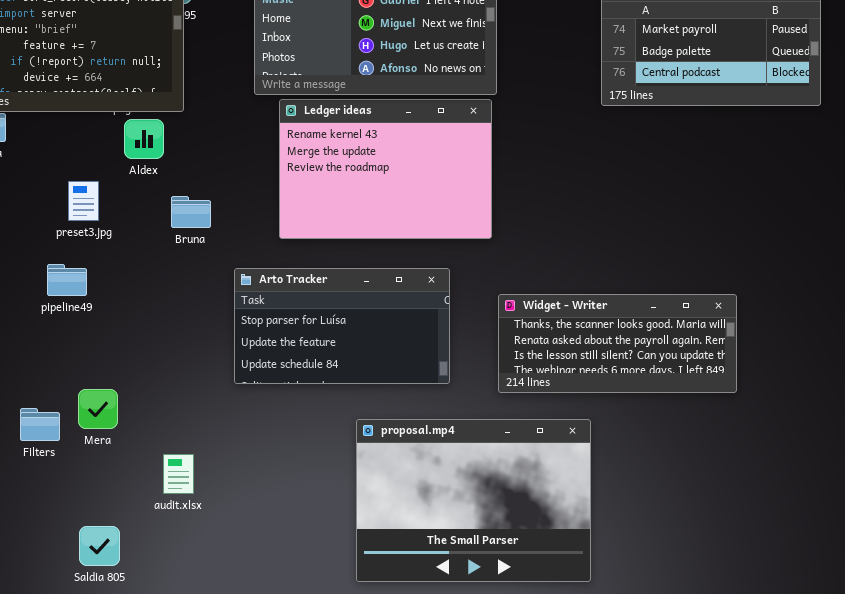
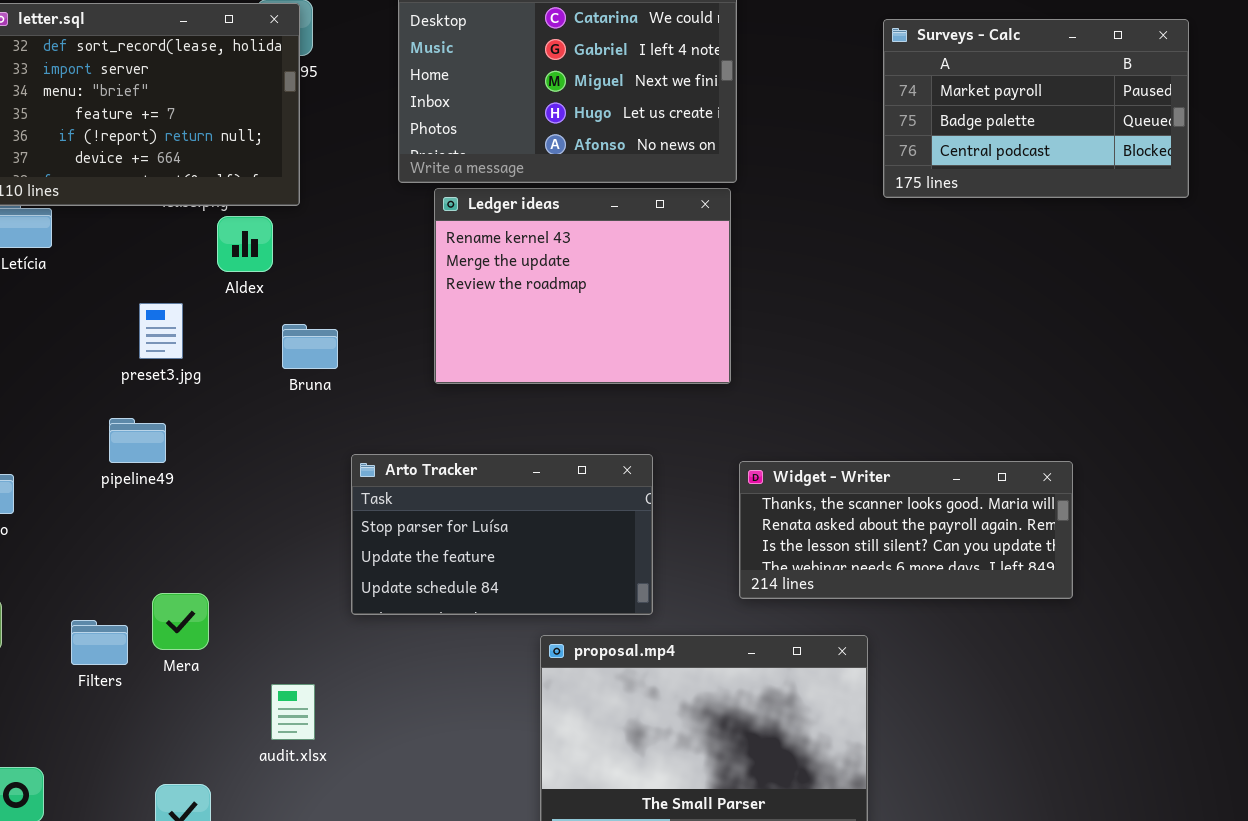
Arto Tracker: [234,268,450,384] -> [351,454,653,615], moved

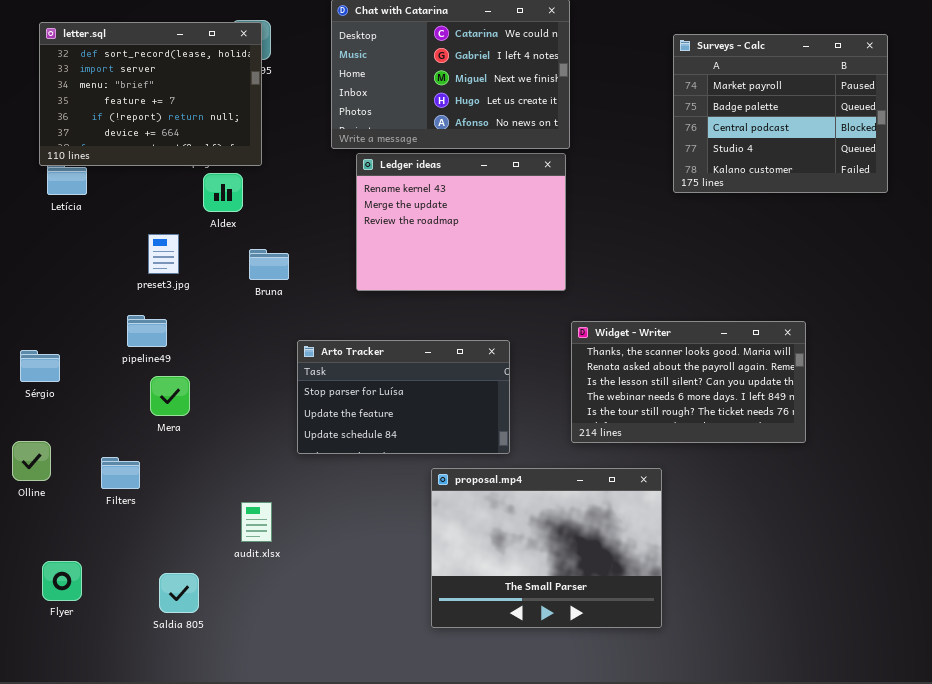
Surveys - Calc: [883,19,1189,198] -> [673,34,888,193], resized
Widget - Writer: [739,461,1073,599] -> [571,321,806,443], resized
Mera: [152,593,209,650] -> [150,376,190,416], moved

